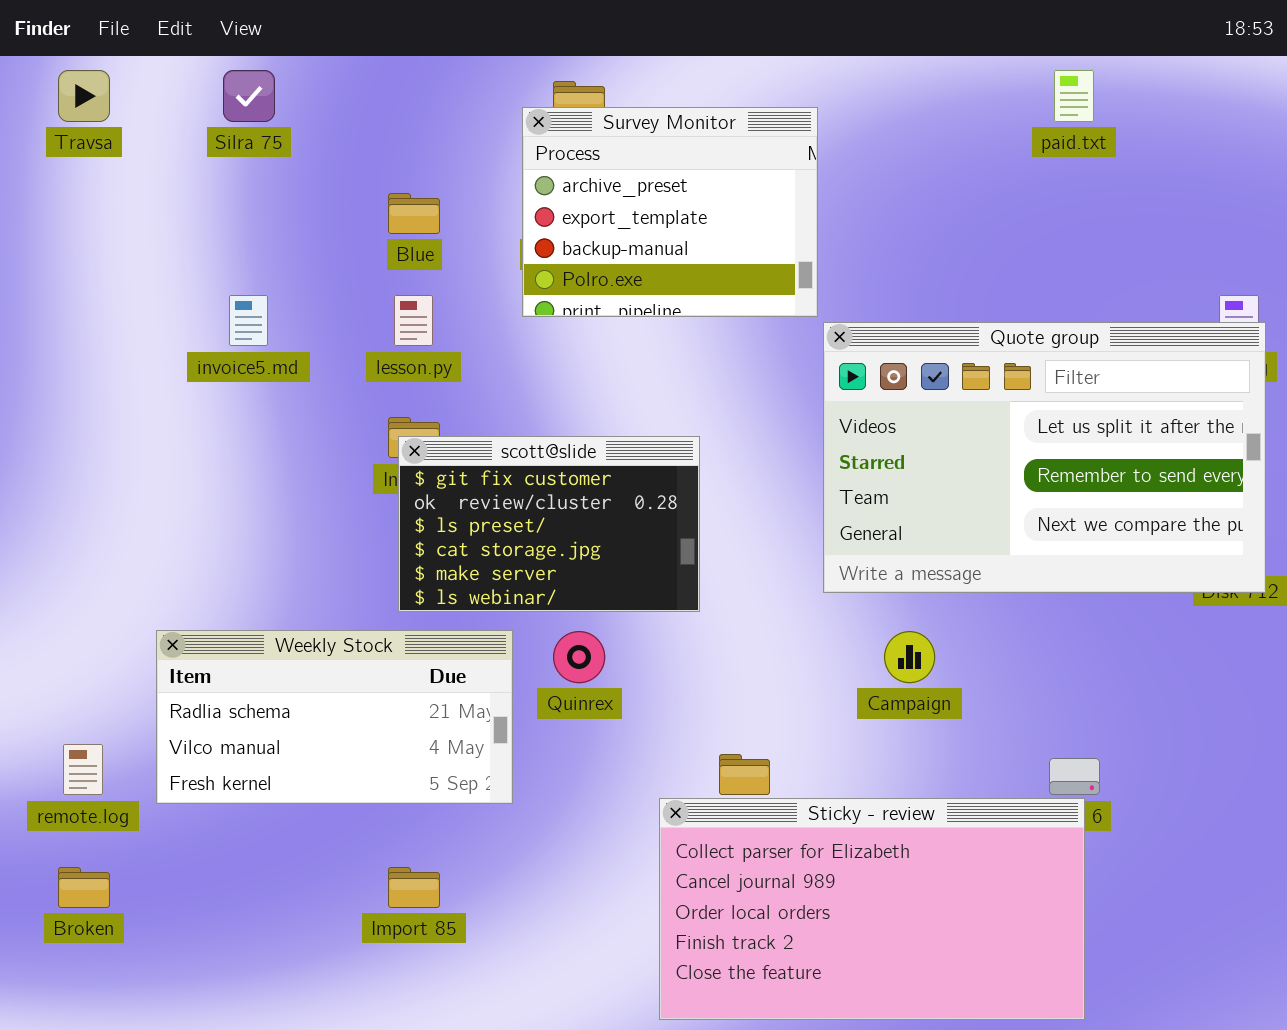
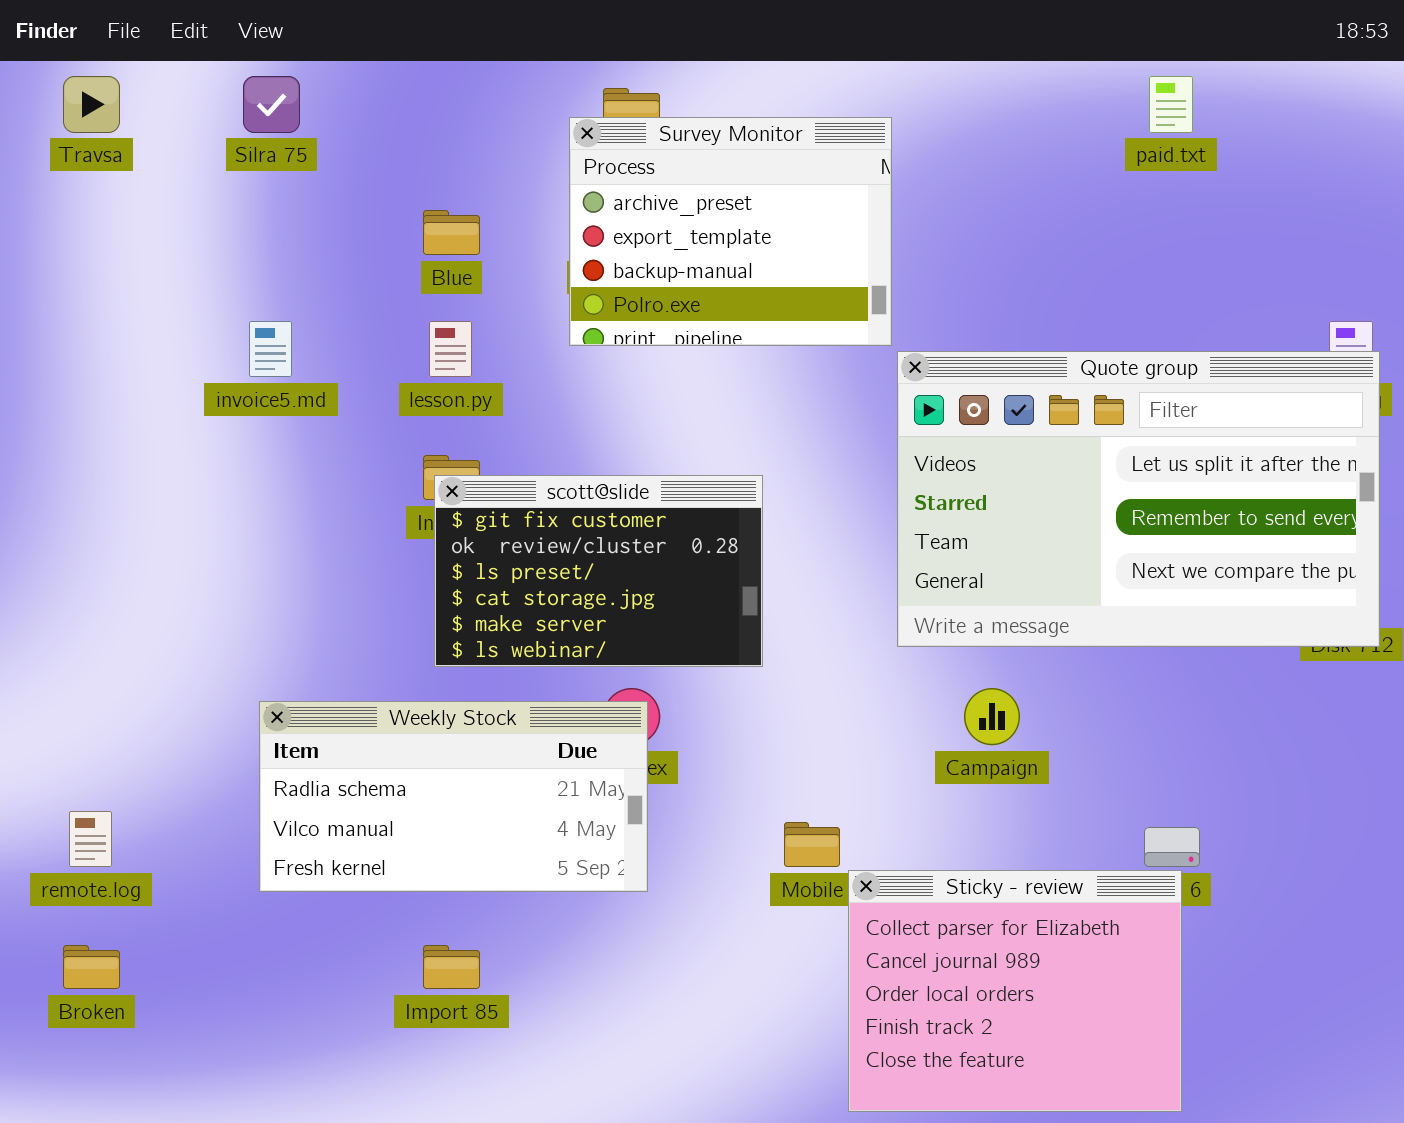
Weekly Stock: [156,630,513,804] -> [259,701,648,892], moved
Sticky - review: [659,798,1085,1020] -> [848,870,1182,1112], resized

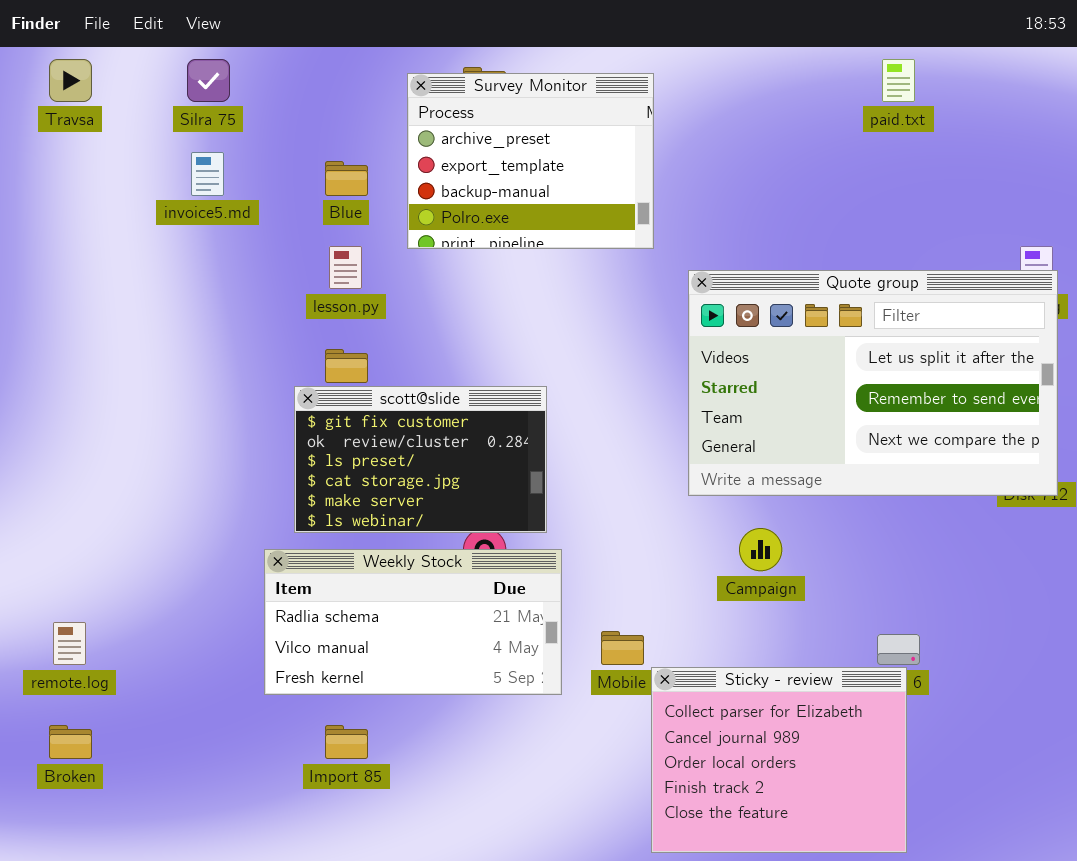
Survey Monitor: [569,117,892,346] -> [407,73,654,249], moved
invoice5.md: [249,321,292,377] -> [191,152,224,196], moved
scott@slide: [434,475,763,667] -> [294,386,547,533], moved
Weekly Stock: [259,701,648,892] -> [264,549,562,695], moved

